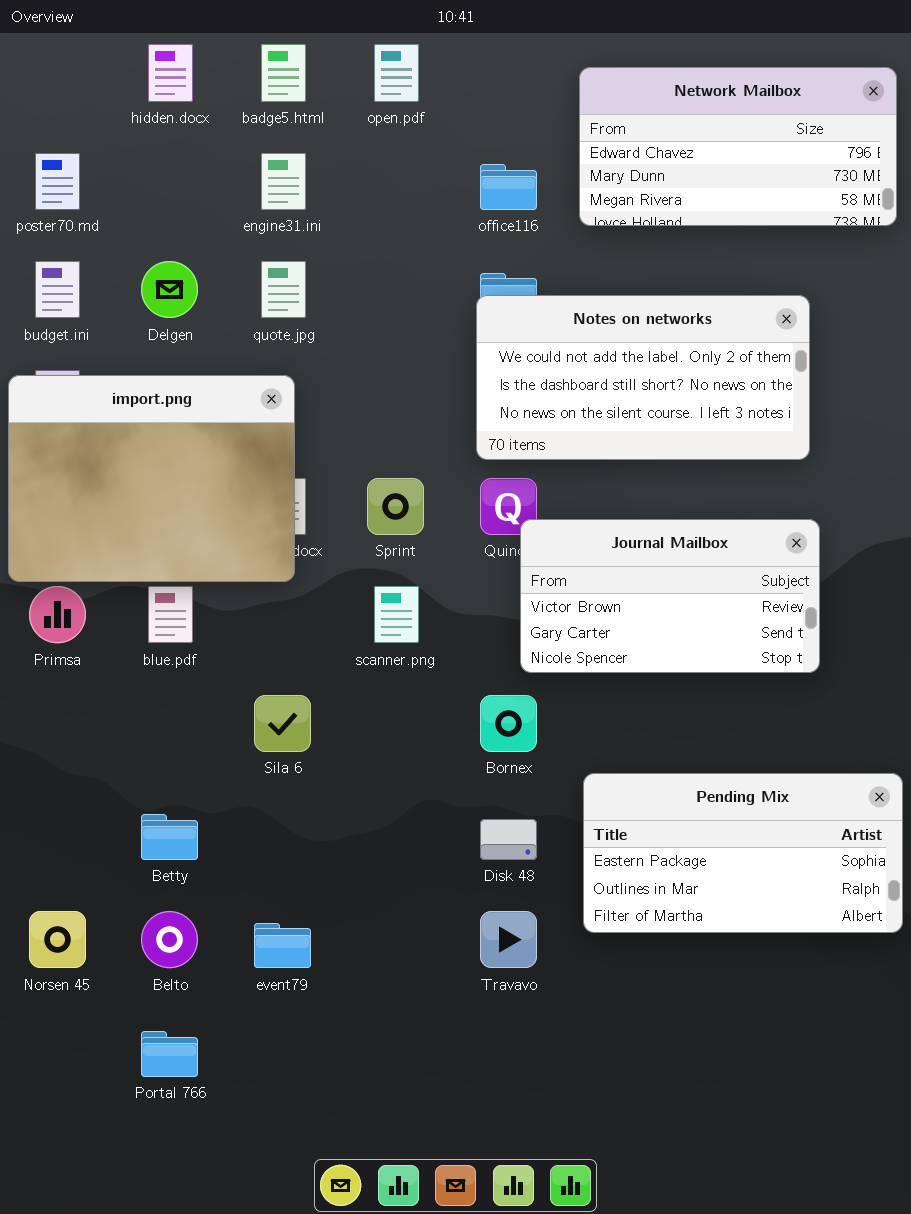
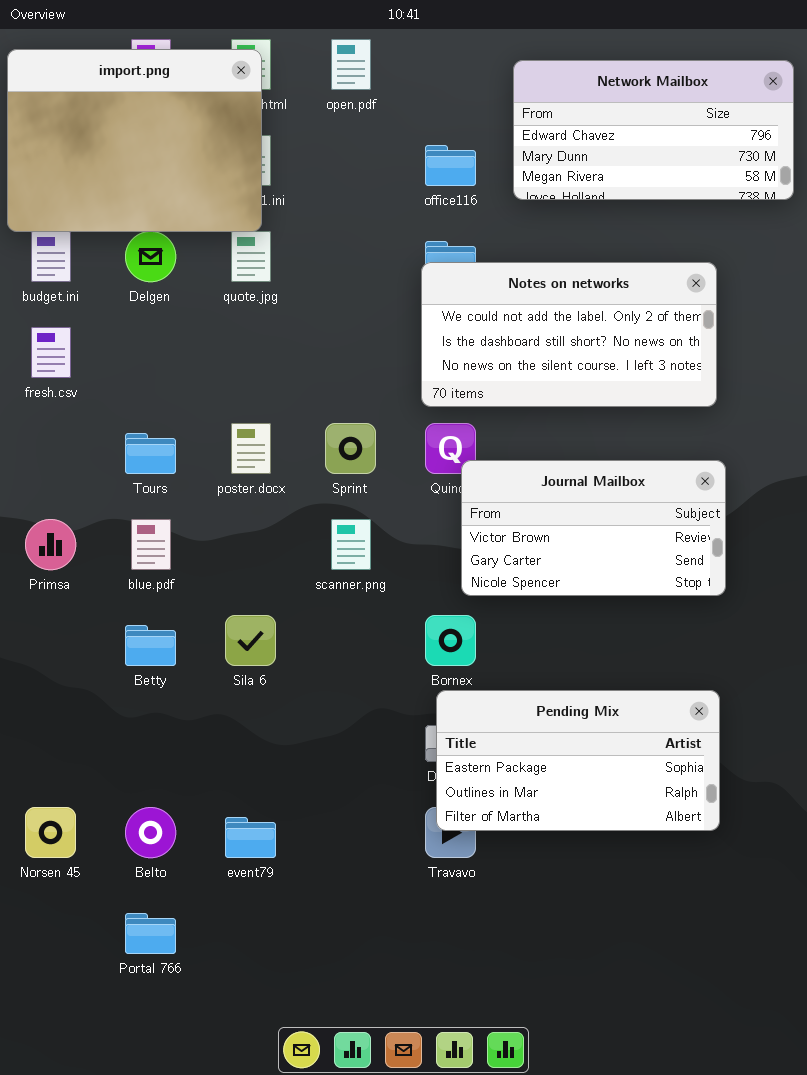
import.png: [8,375,295,582] -> [7,49,262,232], moved
Pending Mix: [583,773,903,933] -> [436,690,720,831], moved
Betty: [141,814,198,860] -> [125,625,176,666], moved

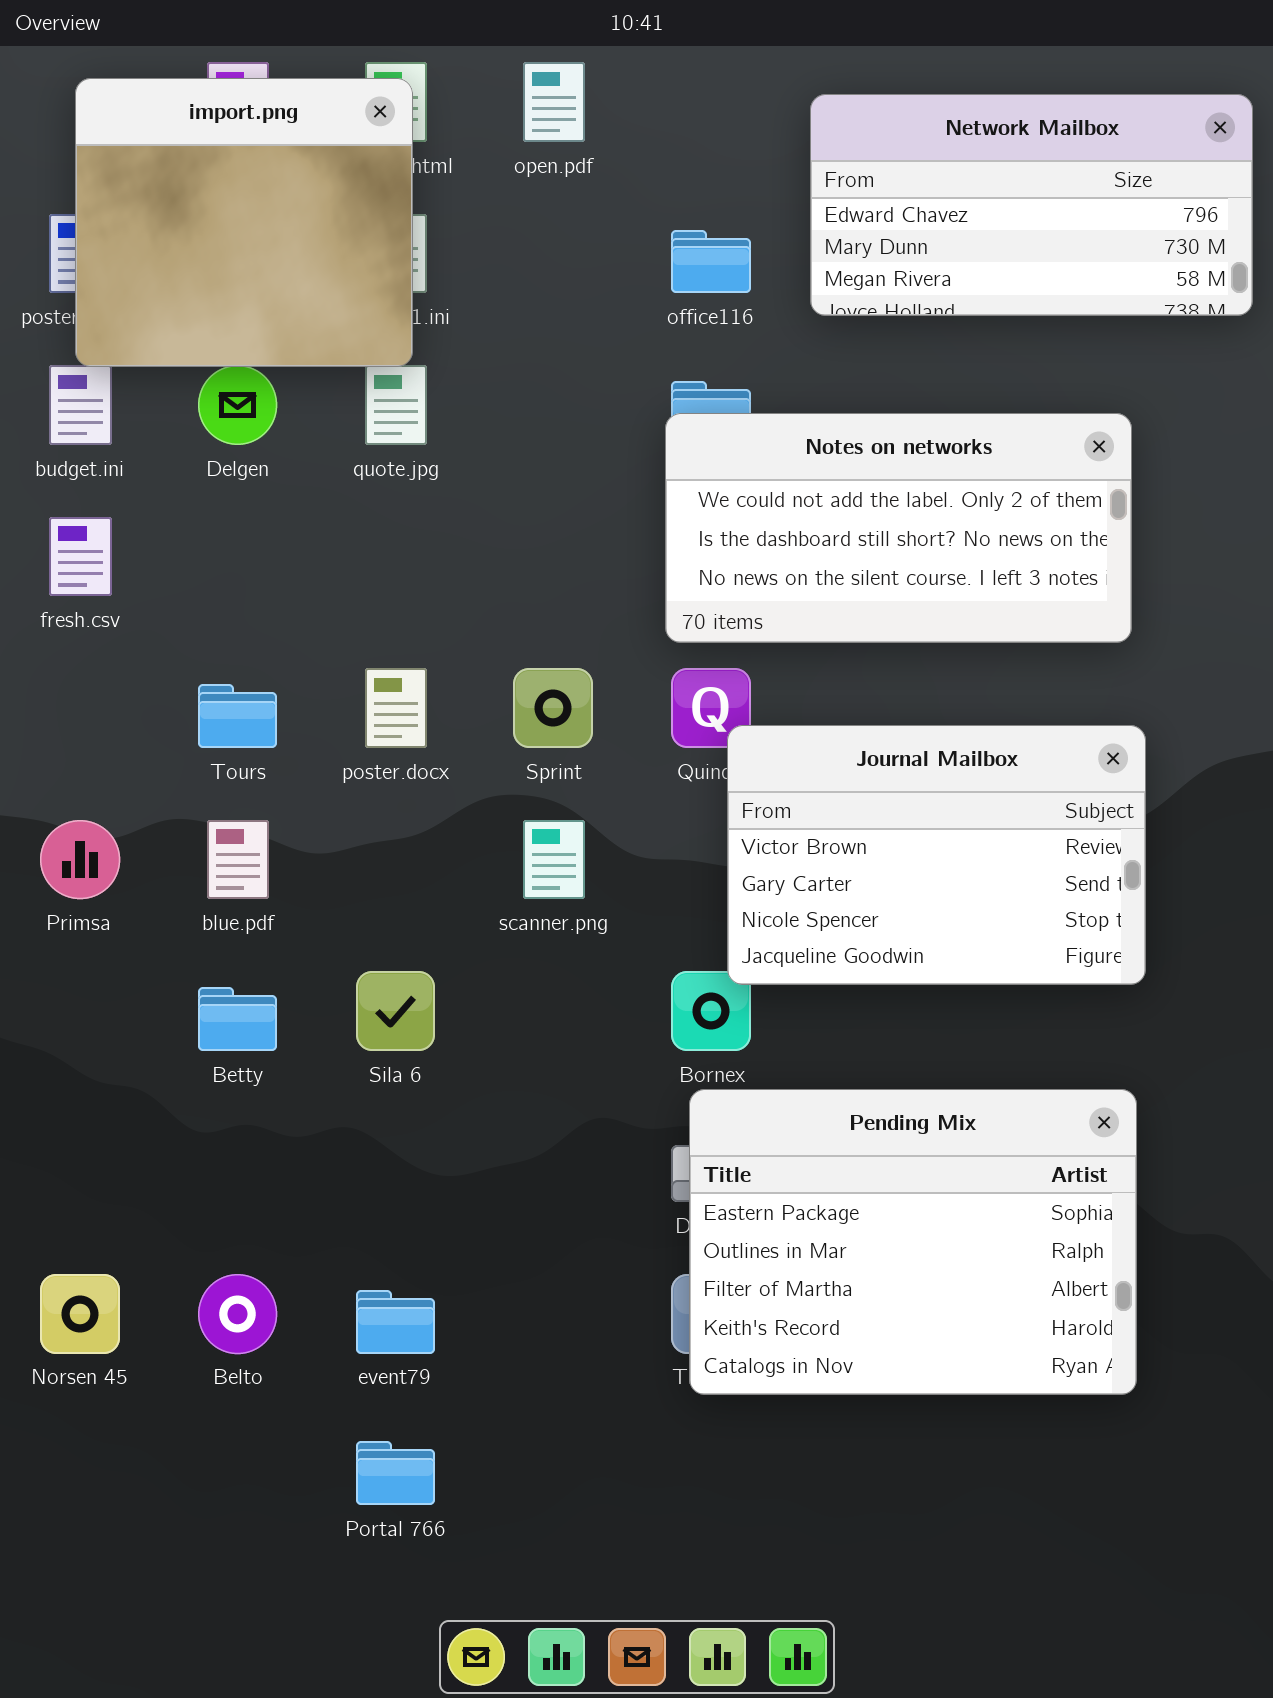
import.png: [7,49,262,232] -> [75,78,413,367], resized
Journal Mailbox: [461,460,726,596] -> [727,725,1146,985], resized
Pending Mix: [436,690,720,831] -> [689,1089,1137,1395], resized
Portal 766: [125,913,176,954] -> [356,1441,435,1505], moved

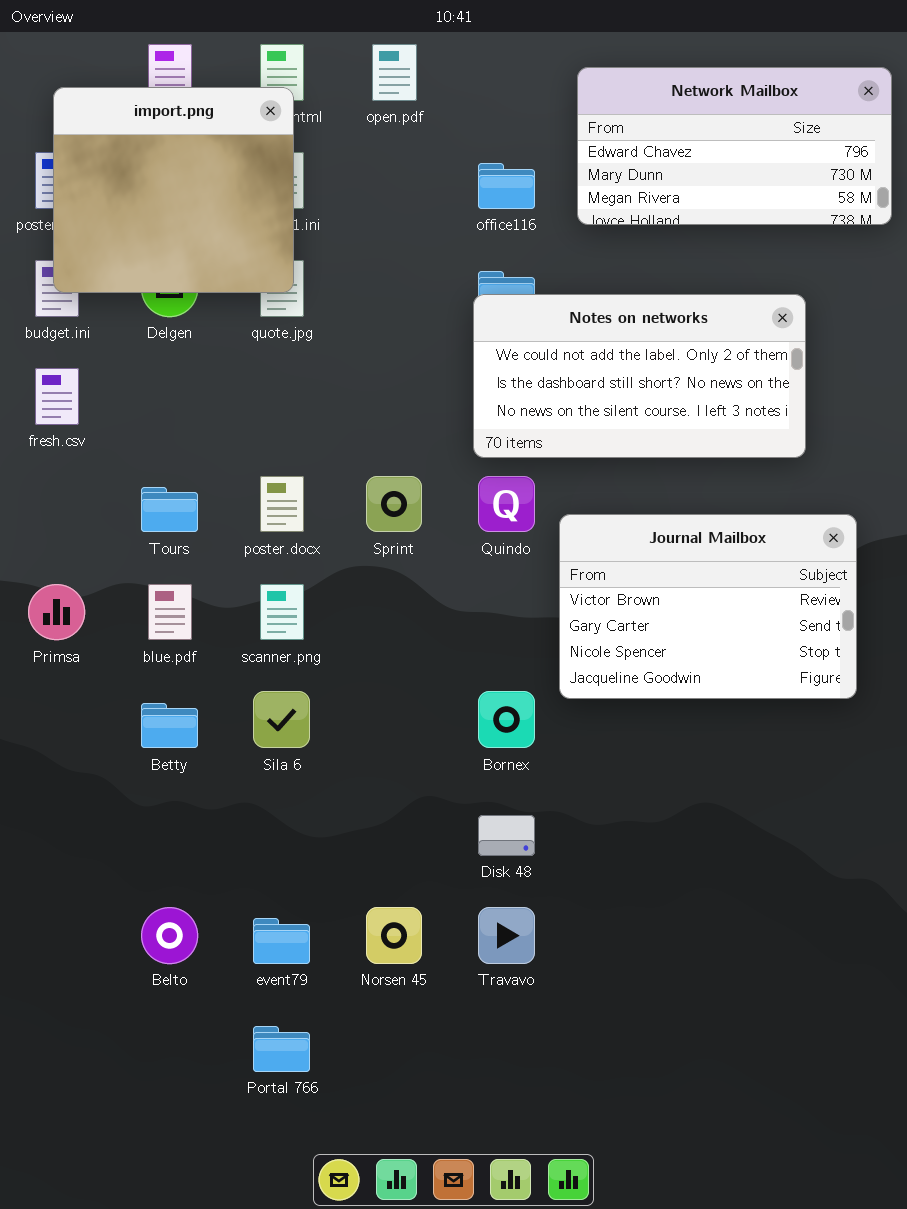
import.png: [75,78,413,367] -> [53,87,294,293], moved
Journal Mailbox: [727,725,1146,985] -> [559,514,857,699], moved
scanner.png: [523,820,585,899] -> [260,584,304,640], moved
Pending Mix: [689,1089,1137,1395] -> none, closed
Norsen 45: [40,1274,120,1354] -> [366,907,422,964], moved

